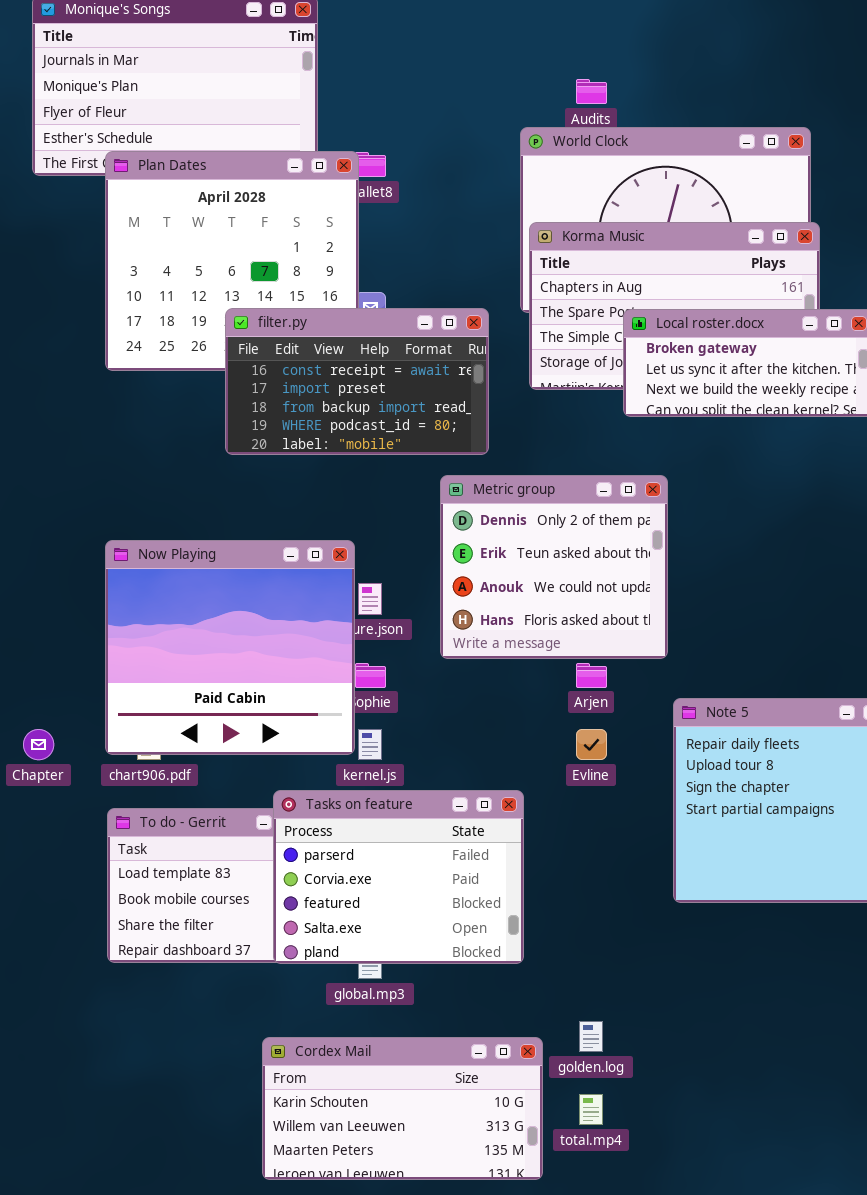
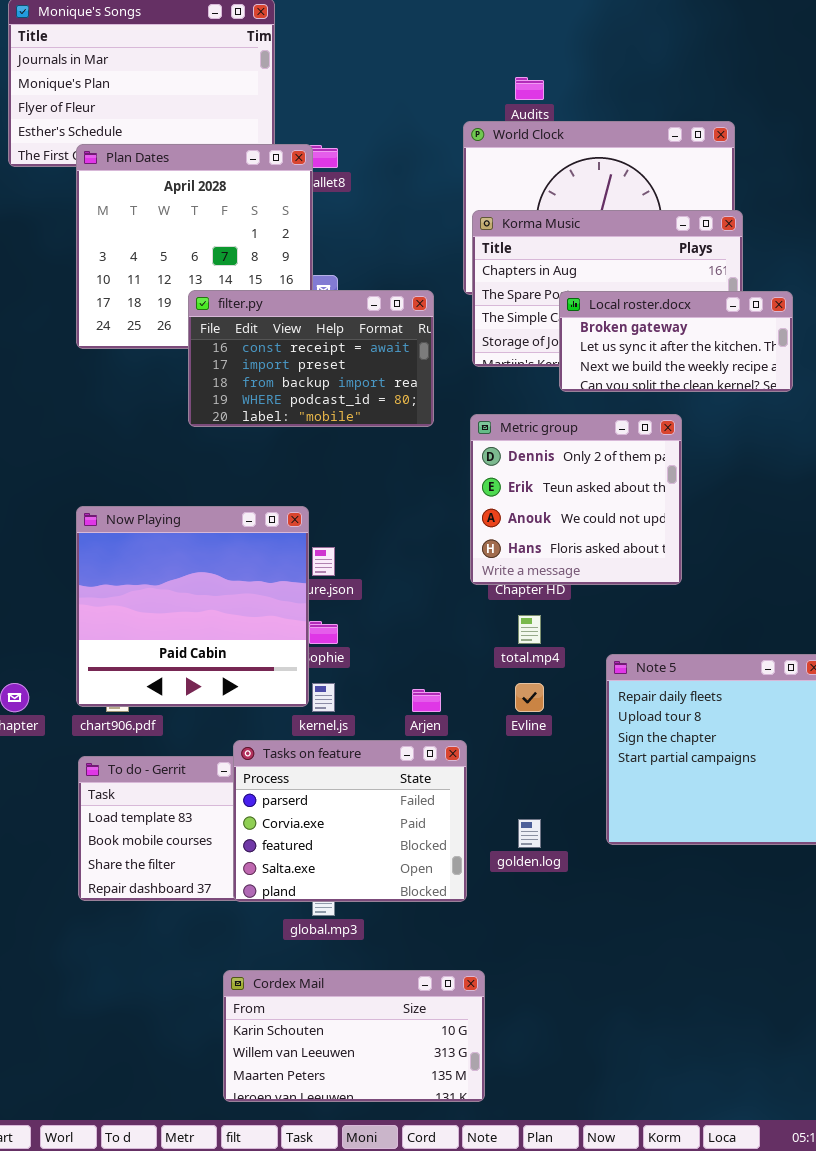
Metric group: [440,475,668,659] -> [470,414,682,585], moved
Arjen: [576,663,607,688] -> [412,689,441,712], moved
golden.log: [579,1021,603,1052] -> [518,819,541,848], moved
total.mp4: [579,1094,603,1125] -> [518,615,541,644], moved

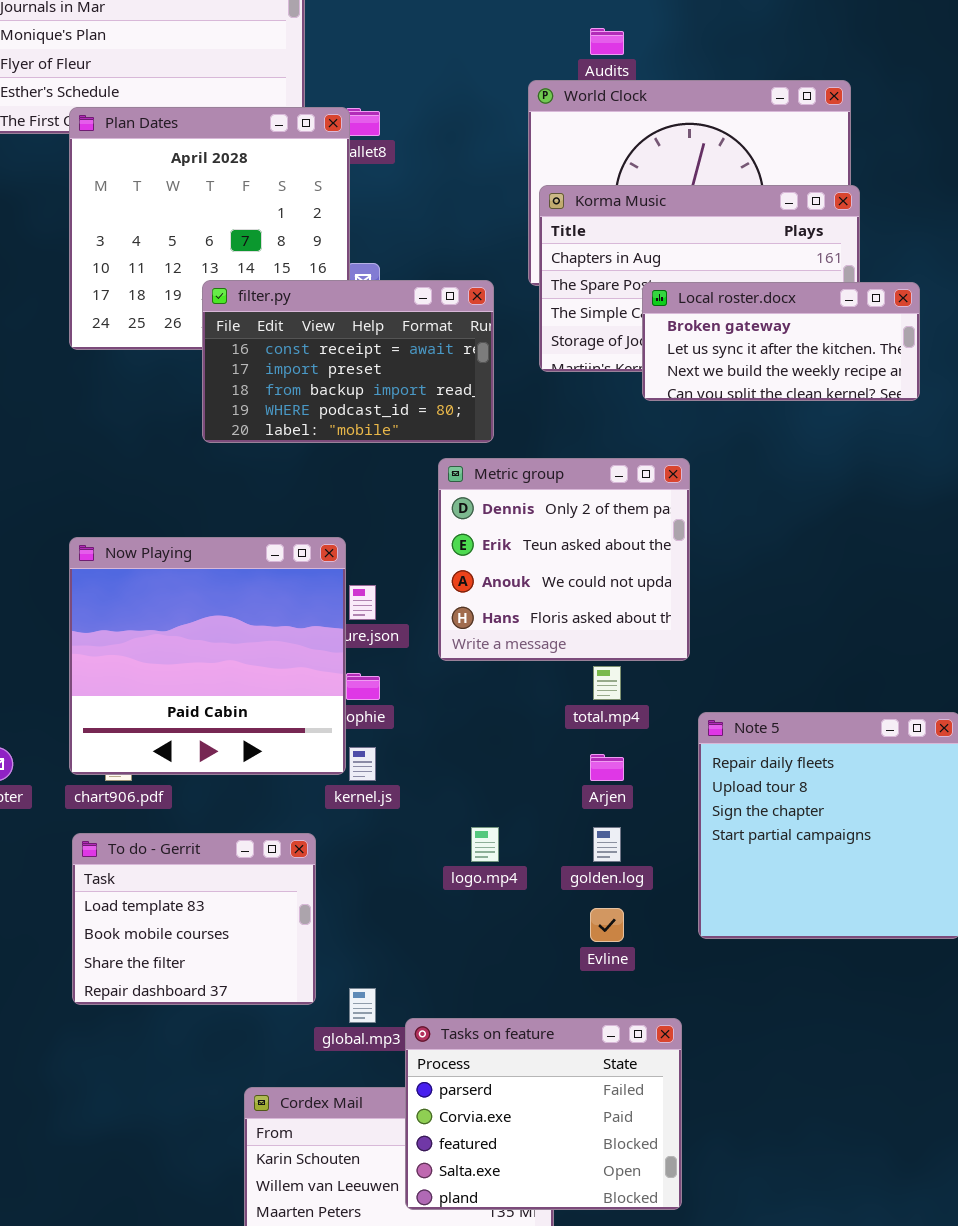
Metric group: [470,414,682,585] -> [438,458,690,661], moved
Evline: [515,683,544,712] -> [590,908,624,942], moved
Arjen: [412,689,441,712] -> [590,754,624,781], moved
Tasks on feature: [233,740,467,902] -> [405,1018,682,1210], moved
golden.log: [518,819,541,848] -> [593,827,621,862], moved

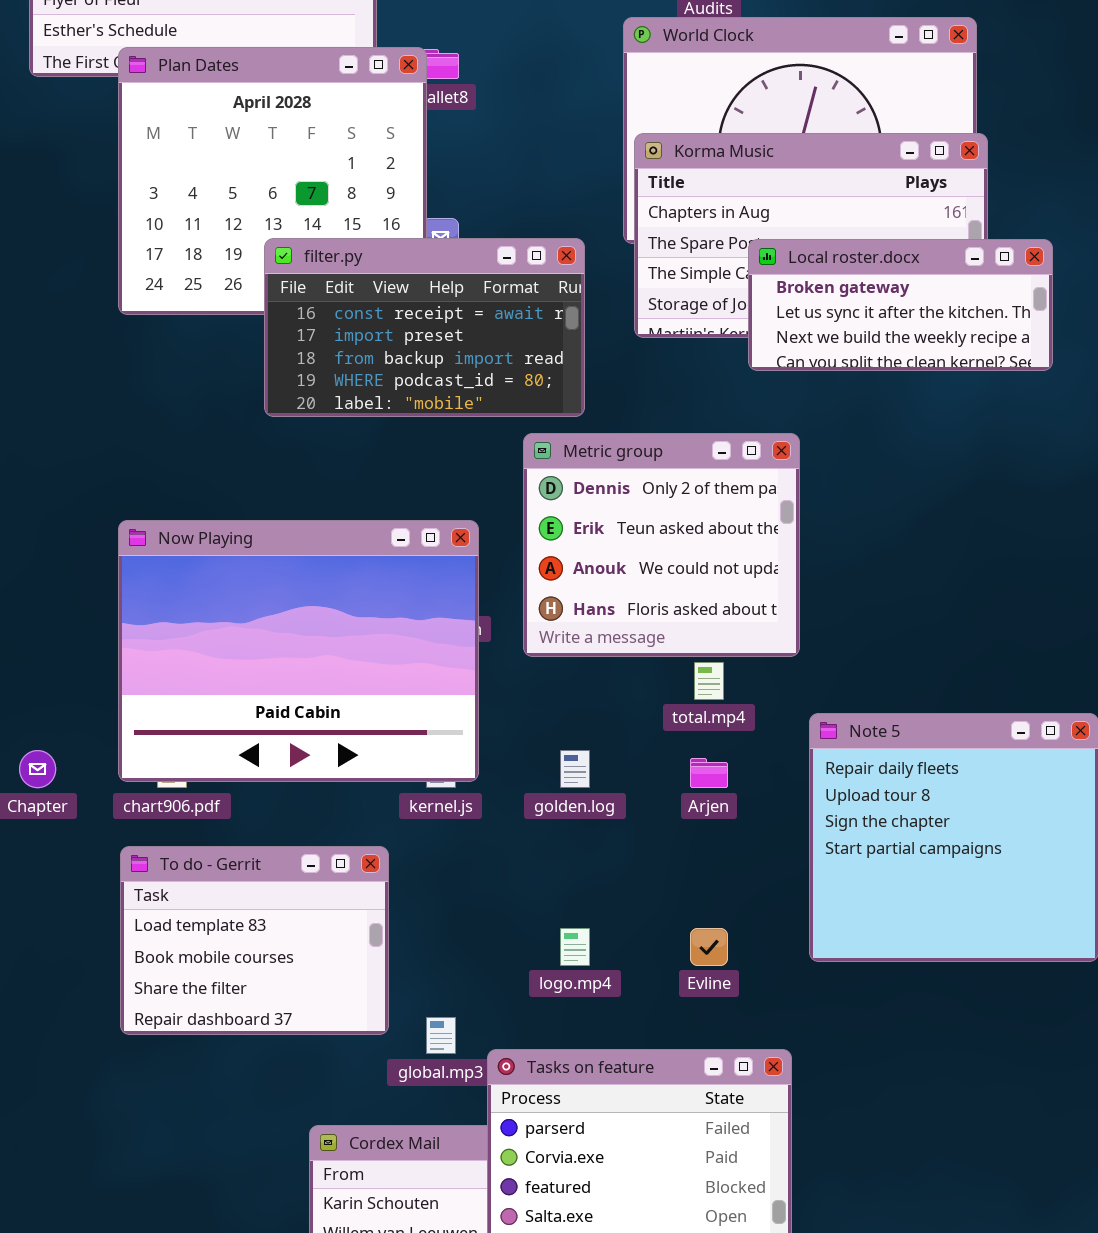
Now Playing: [69,537,346,775] -> [118,520,479,782], resized
logo.mp4: [471,827,499,862] -> [560,928,590,966], moved
golden.log: [593,827,621,862] -> [560,750,590,788], moved

